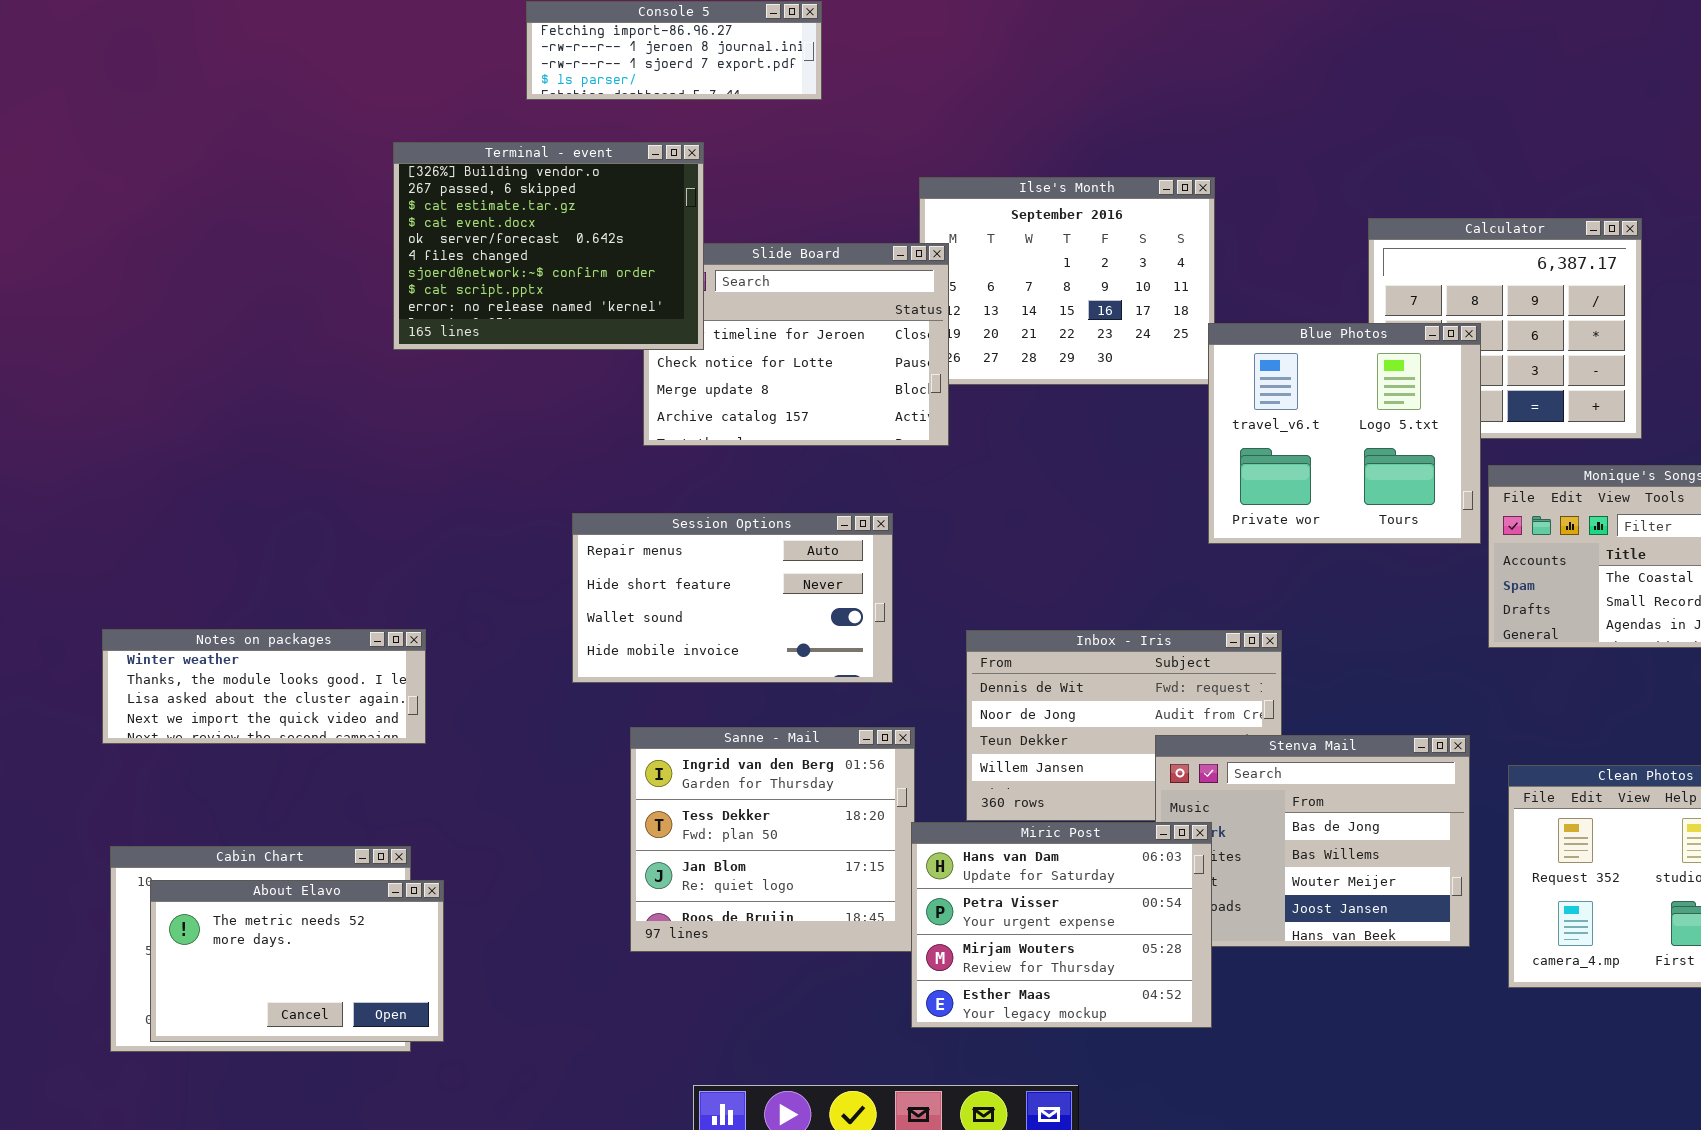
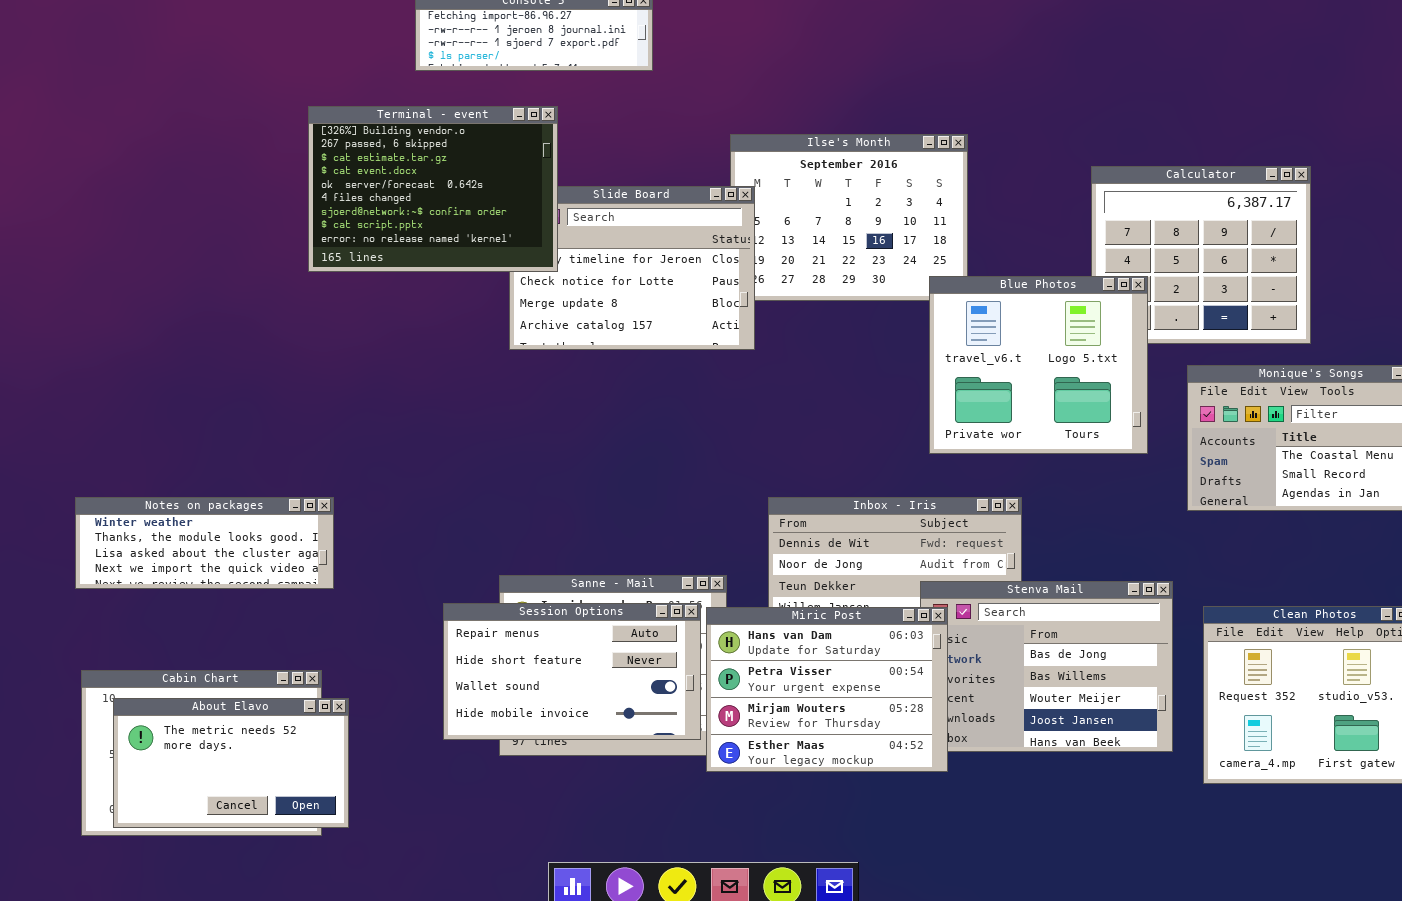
Blue Photos: [1208,323,1481,544] -> [929,276,1148,454], moved
Session Options: [572,513,893,683] -> [443,603,701,740], moved
Miric Post: [911,822,1212,1028] -> [706,607,948,772], moved

